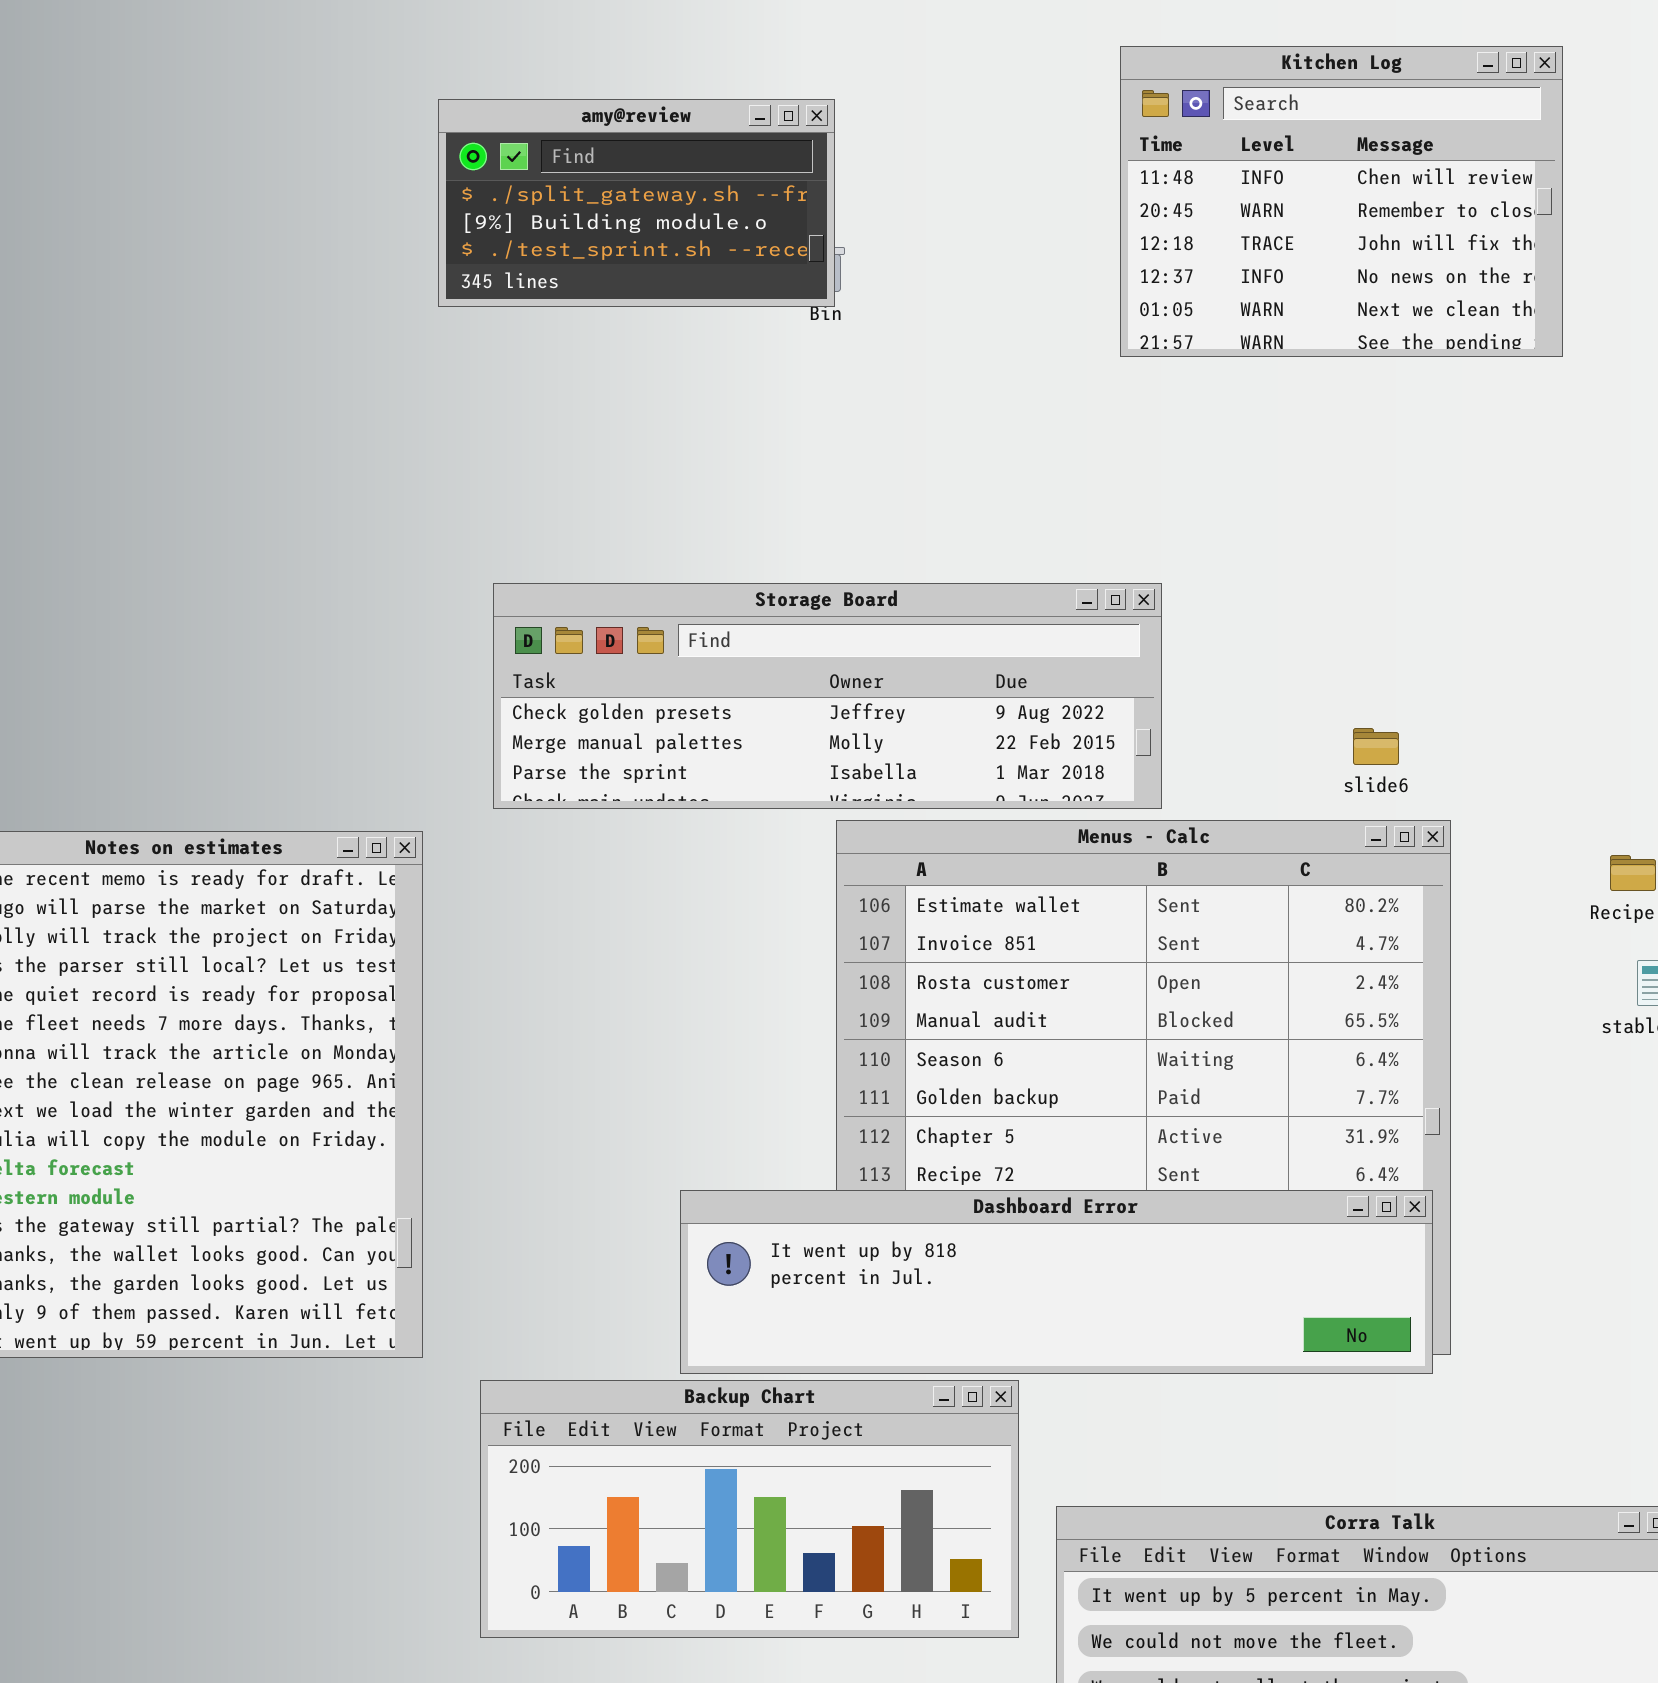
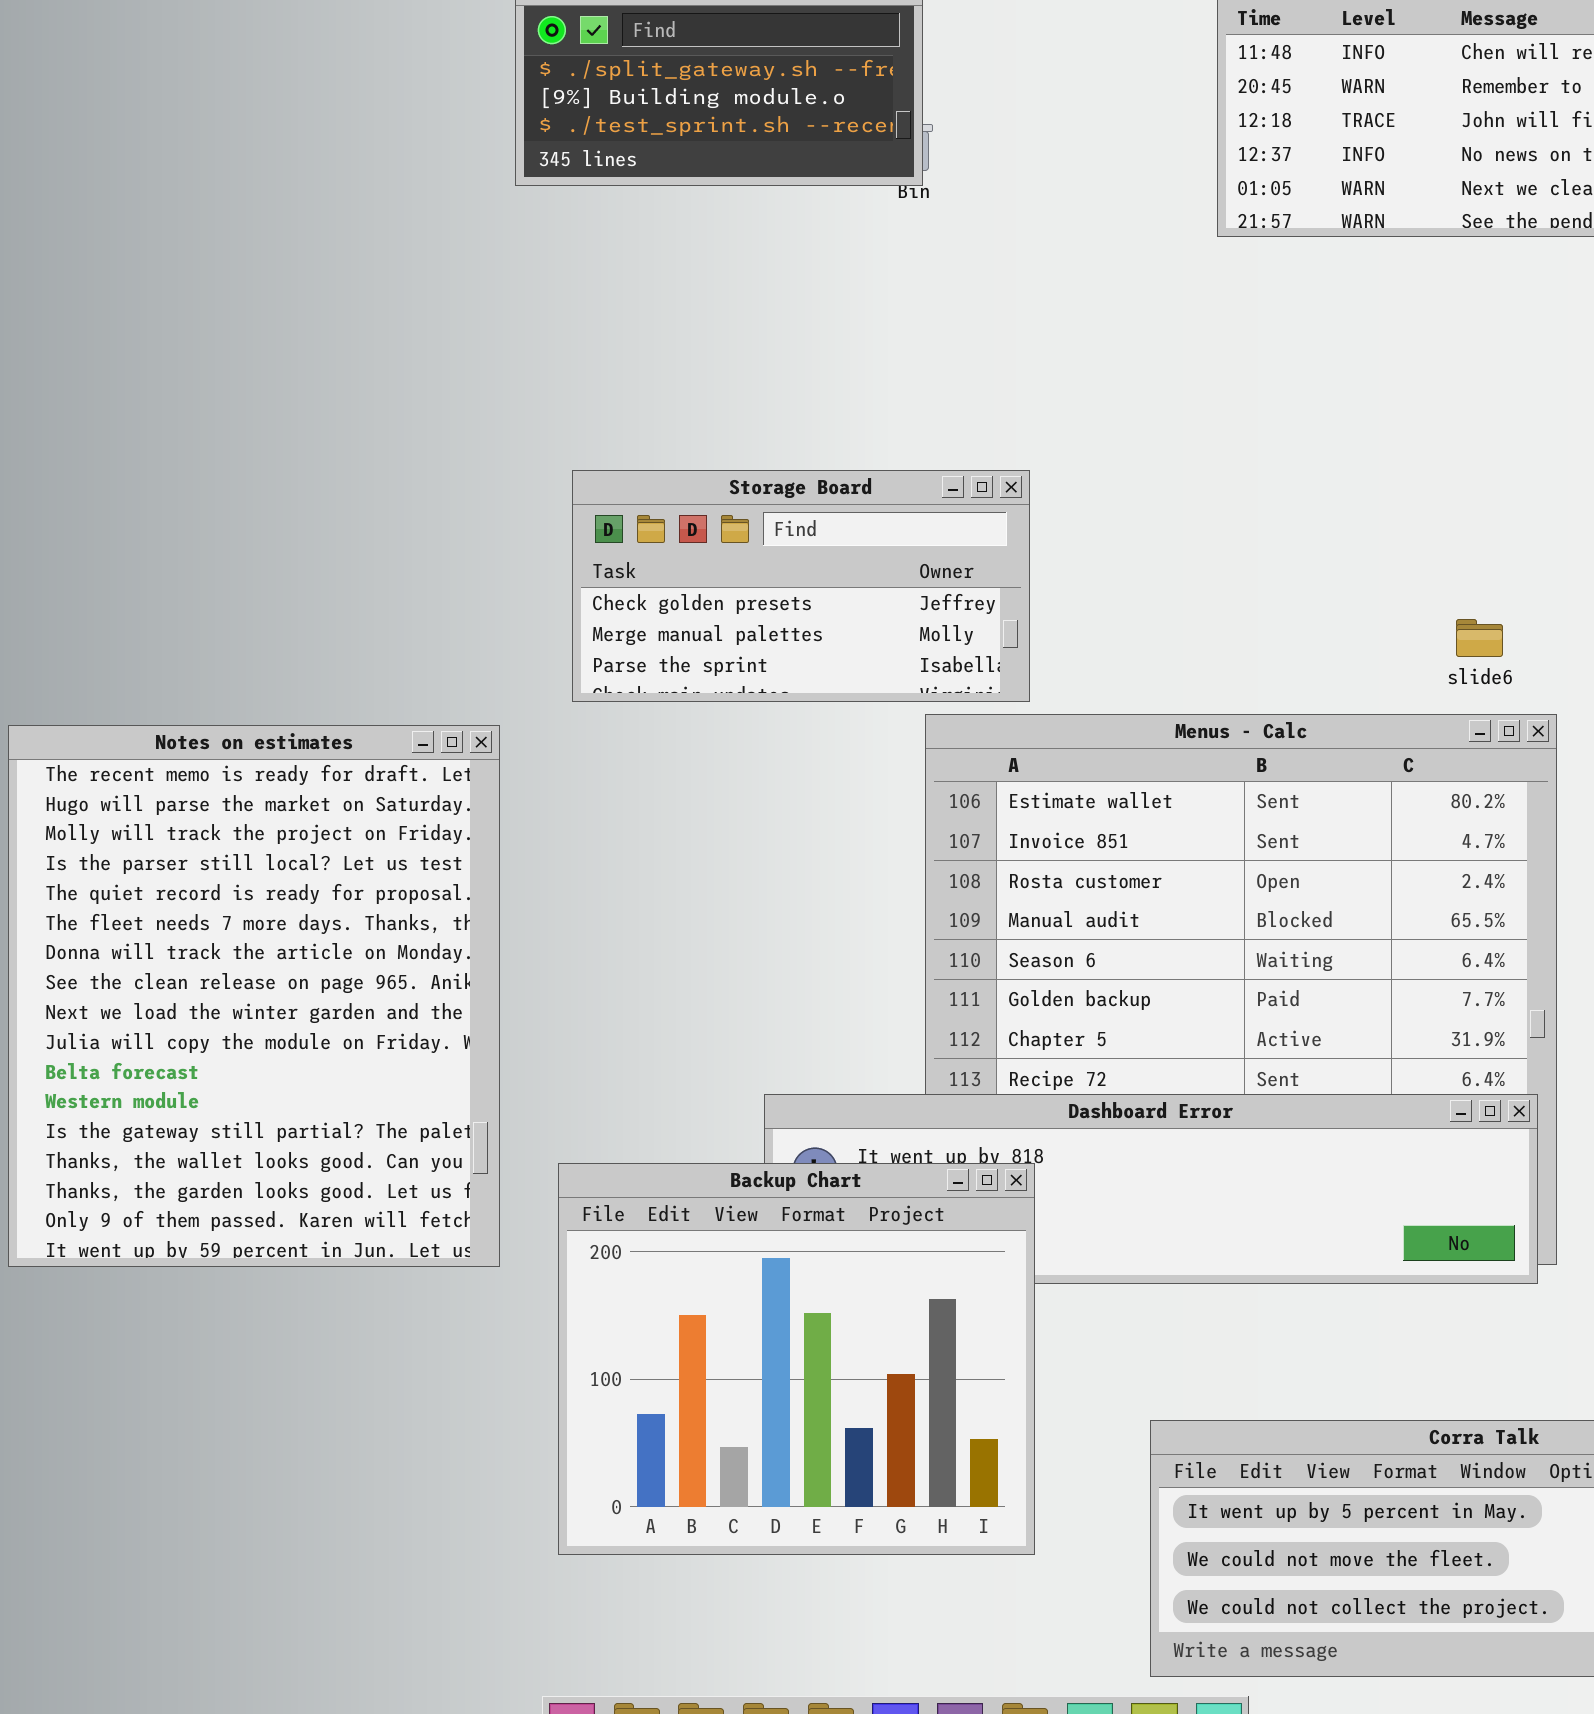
Storage Board: [493,583,1162,809] -> [572,470,1030,702], resized
Backup Chart: [480,1380,1019,1638] -> [558,1163,1035,1555], resized

